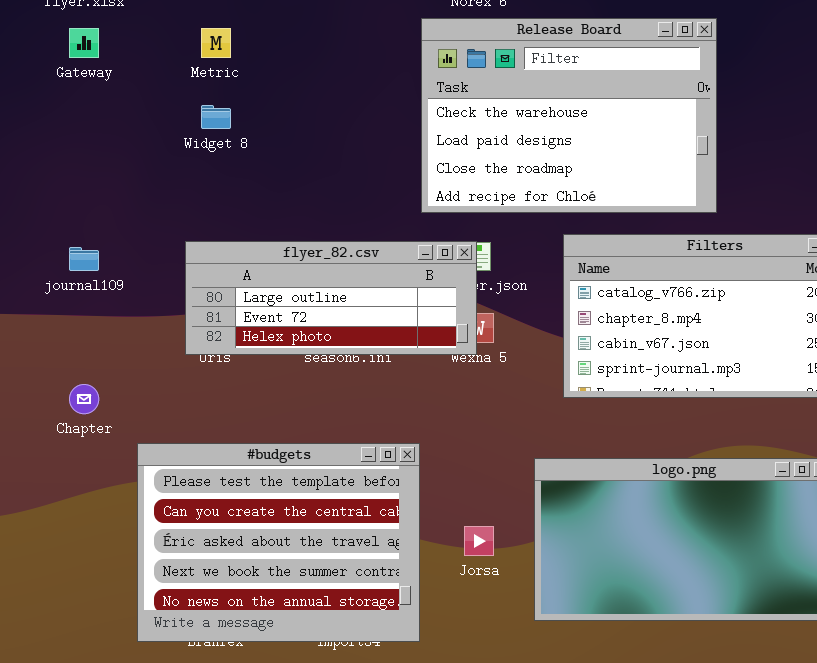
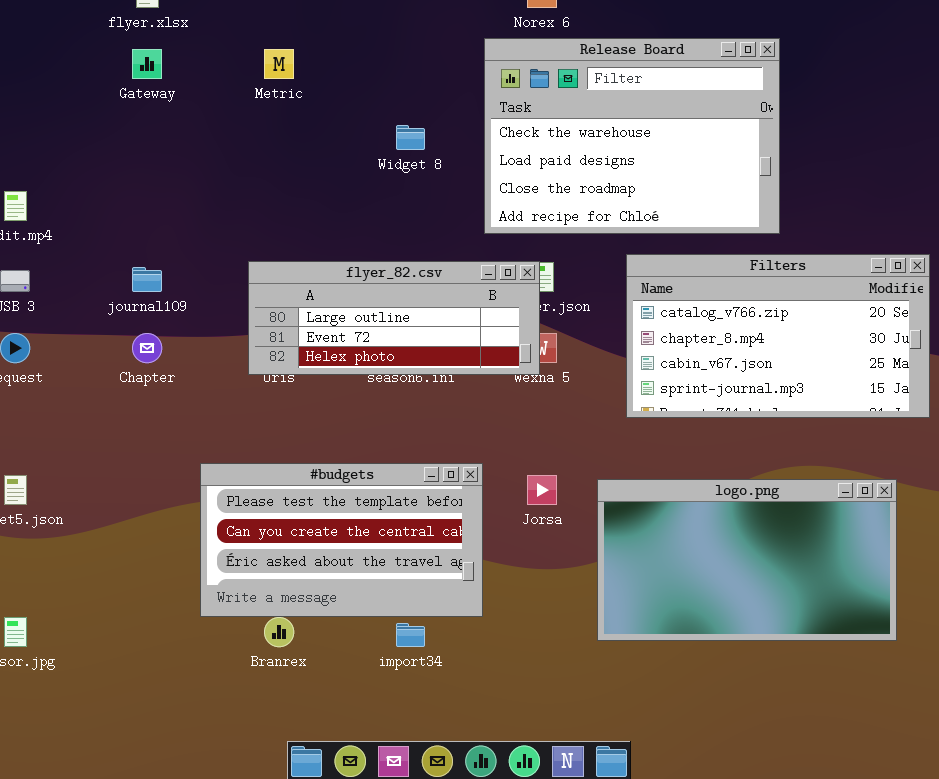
Widget 8: [201,105,231,129] -> [396,125,425,150], moved
Chapter: [69,384,99,414] -> [132,333,162,363], moved
#budgets: [137,443,420,642] -> [200,463,483,617], resized
Jorsa: [464,526,494,556] -> [527,475,557,505], moved

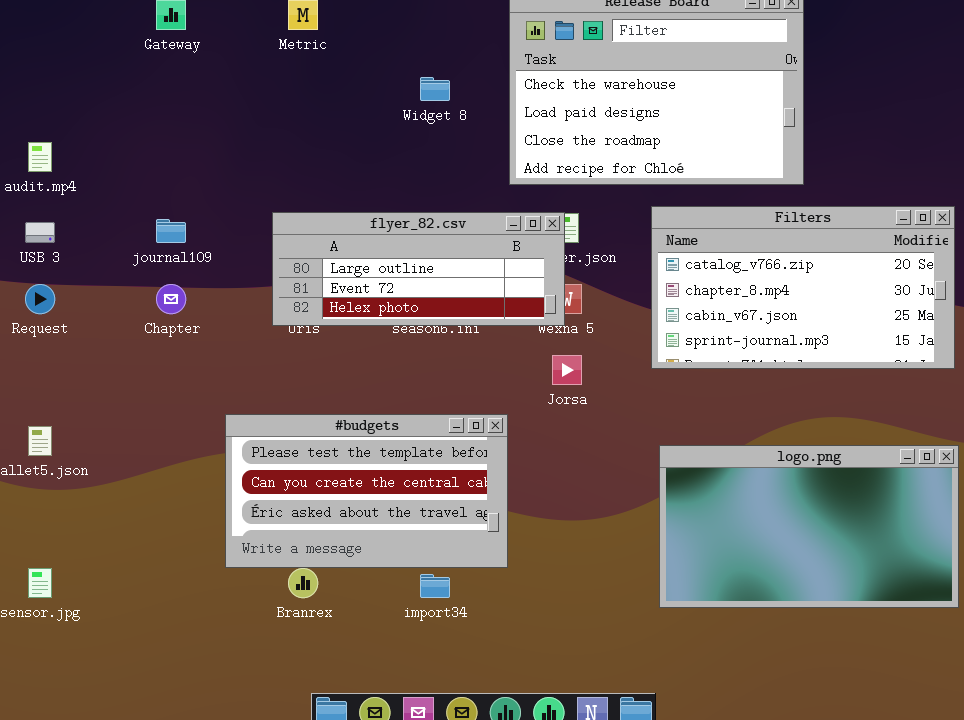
Jorsa: [527,475,557,505] -> [552,355,582,385], moved
logo.png: [597,479,897,641] -> [659,445,959,608], moved

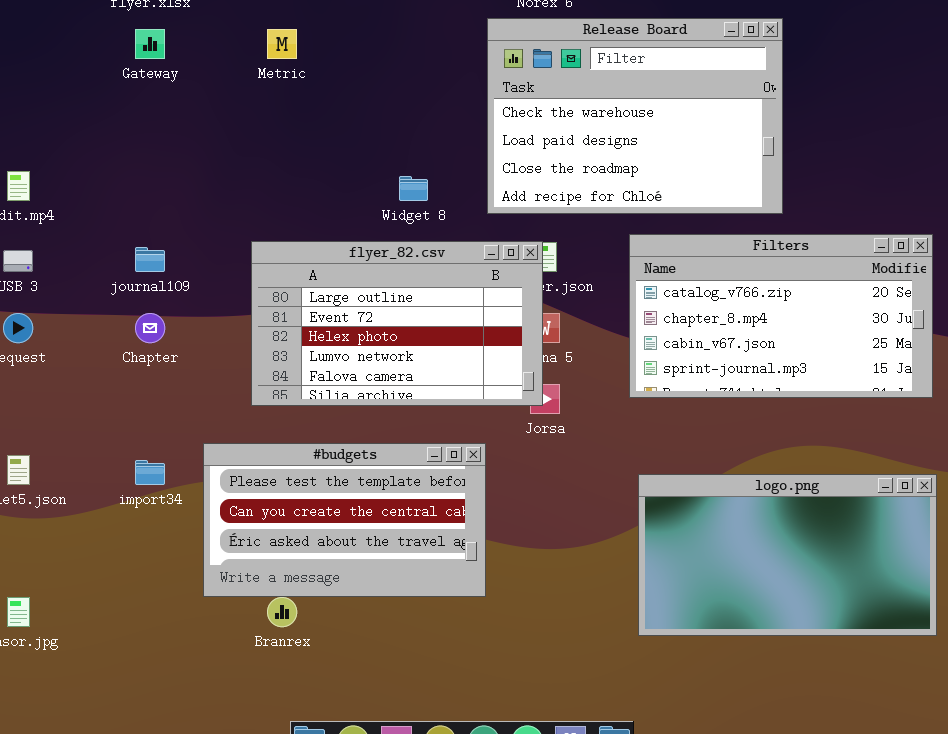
Widget 8: [420,77,450,101] -> [399,176,428,201], moved
flyer_82.csv: [272,212,565,326] -> [251,241,543,406], resized
import34: [420,574,450,598] -> [135,460,165,485], moved

